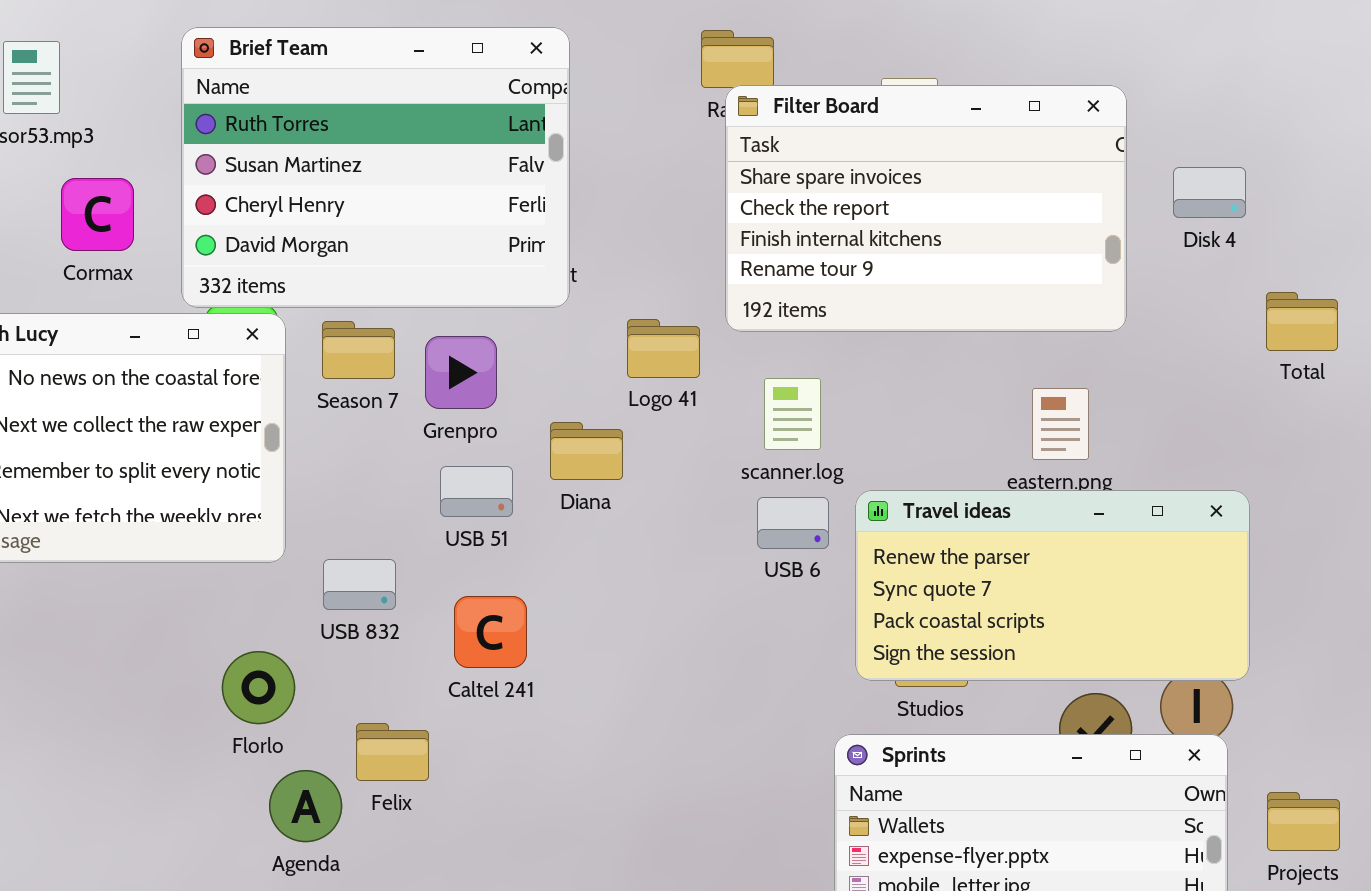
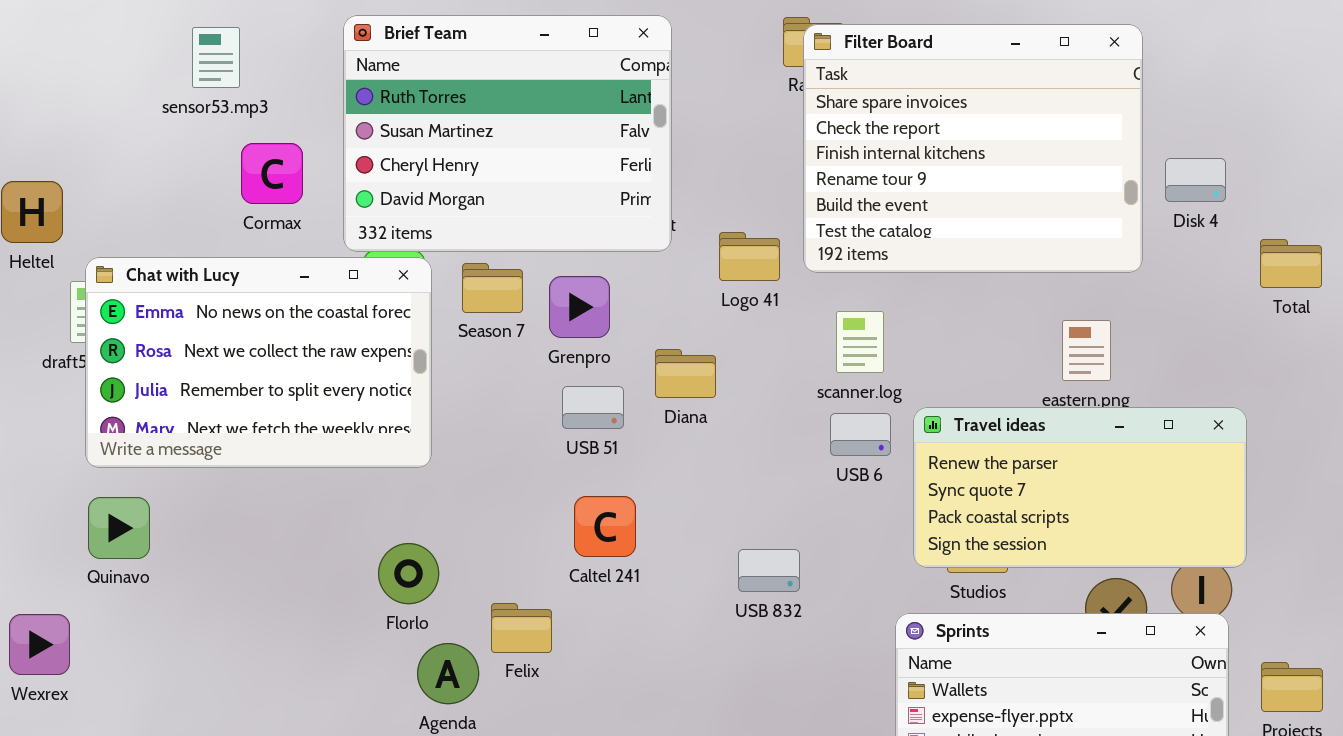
Filter Board: [725,85,1127,332] -> [803,24,1143,273], resized
Disk 4: [1173,167,1246,218] -> [1165,158,1226,202], moved
Logo 41: [627,319,700,378] -> [719,232,780,281], moved
USB 832: [323,559,396,610] -> [738,549,800,592], moved

